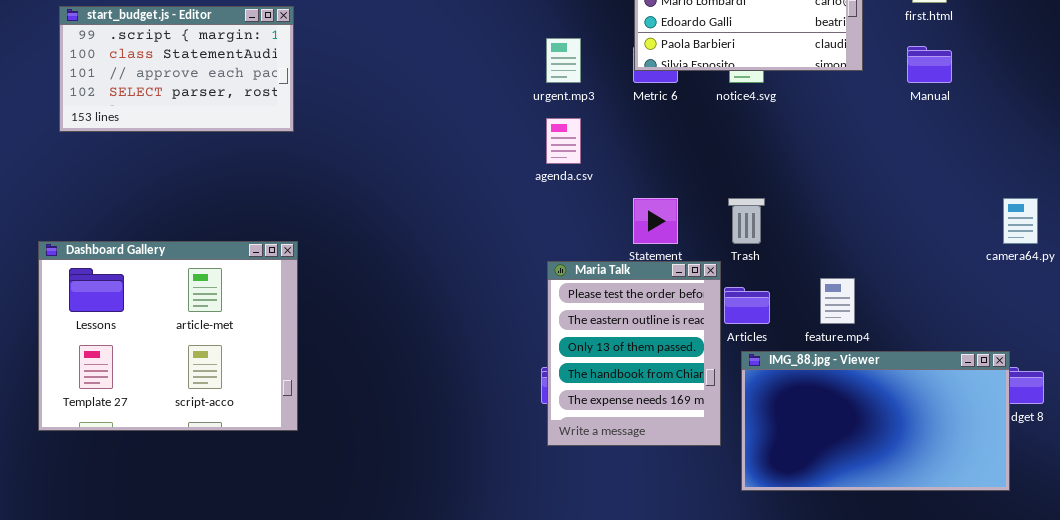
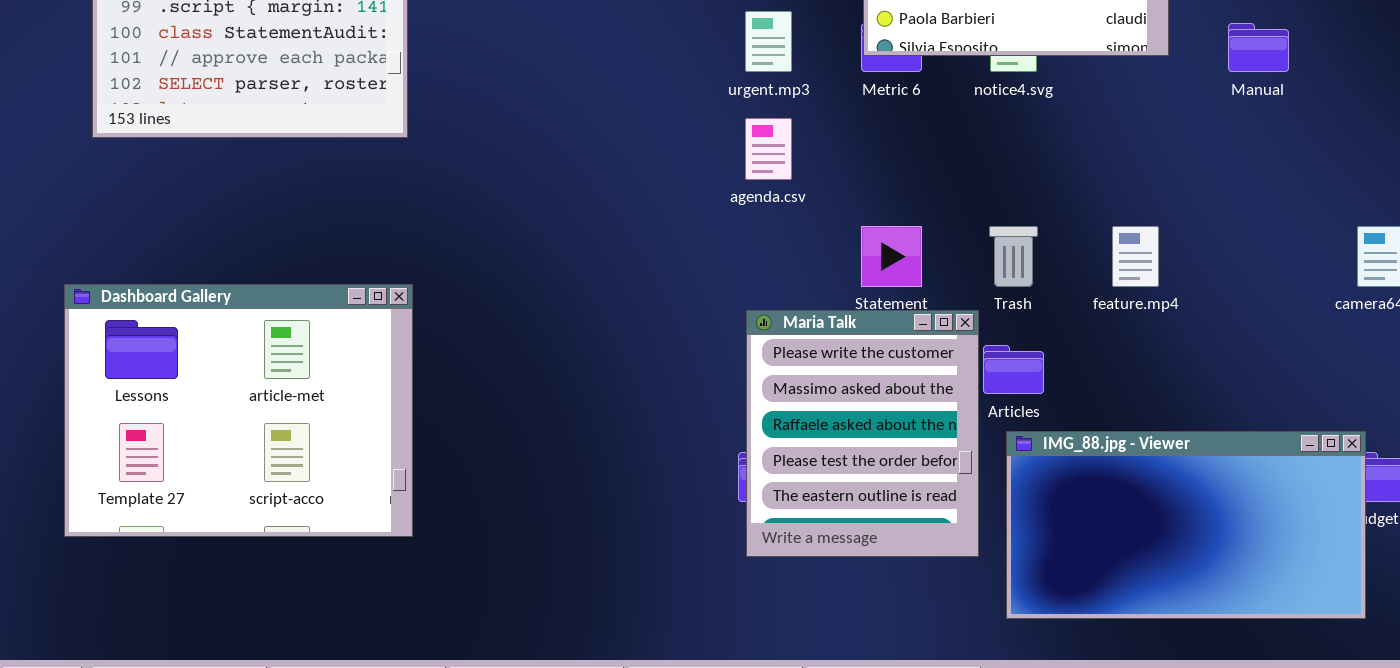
Maria Talk: [547,261,721,446] -> [746,310,979,557], scrolled up 3 rows
feature.mp4: [820,278,855,324] -> [1112,226,1159,287], moved

